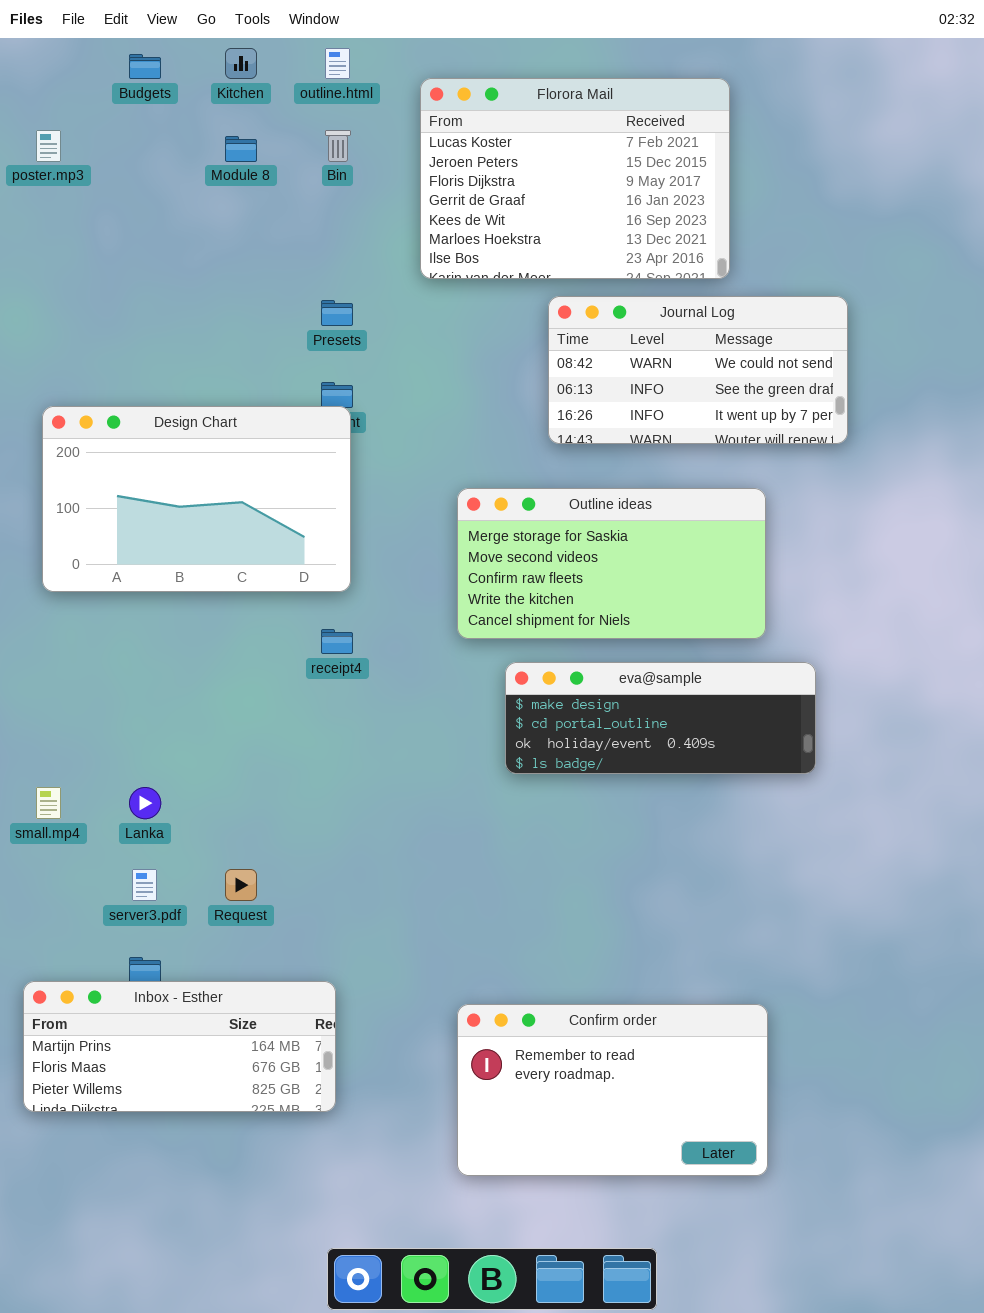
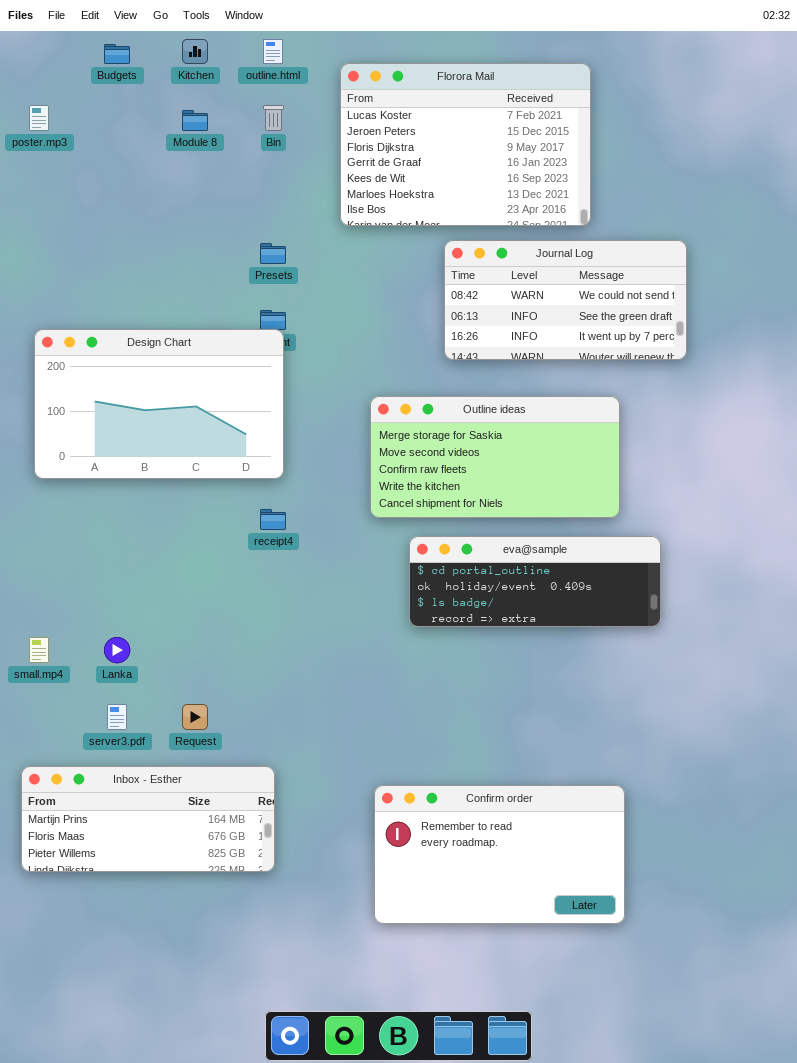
eva@sample: [505,662,816,774] -> [409,536,661,627], scrolled down 1 row
Inbox - Esther: [23,981,336,1112] -> [21,766,275,872], moved
Confirm order: [457,1004,768,1176] -> [374,785,625,924], moved

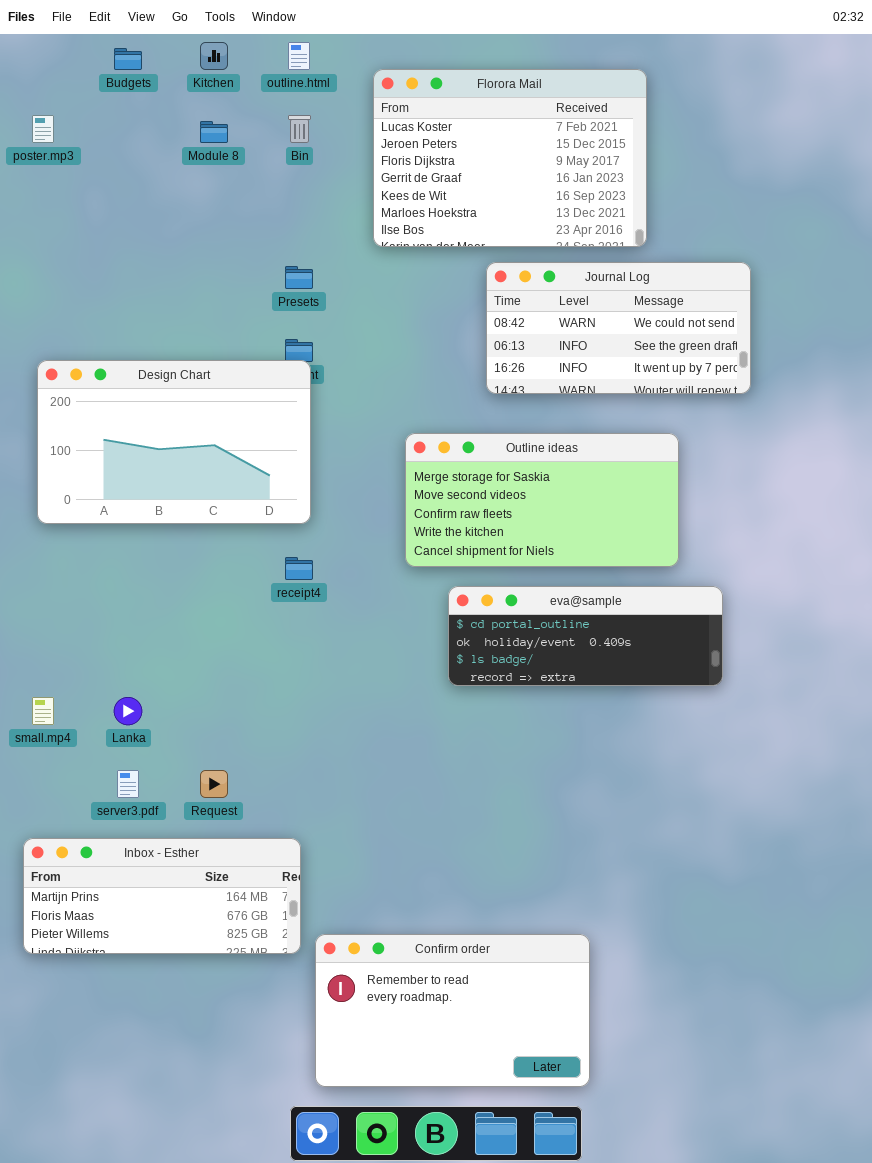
Confirm order: [374,785,625,924] -> [315,934,590,1087], moved

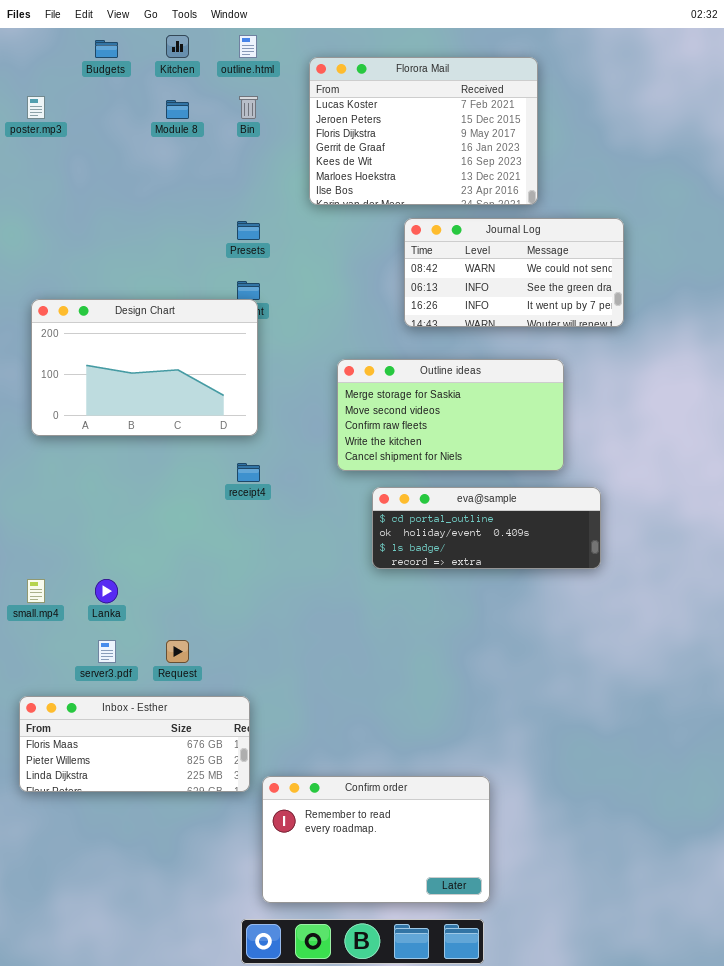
Inbox - Esther: [23,838,301,954] -> [19,696,250,792], scrolled down 1 row

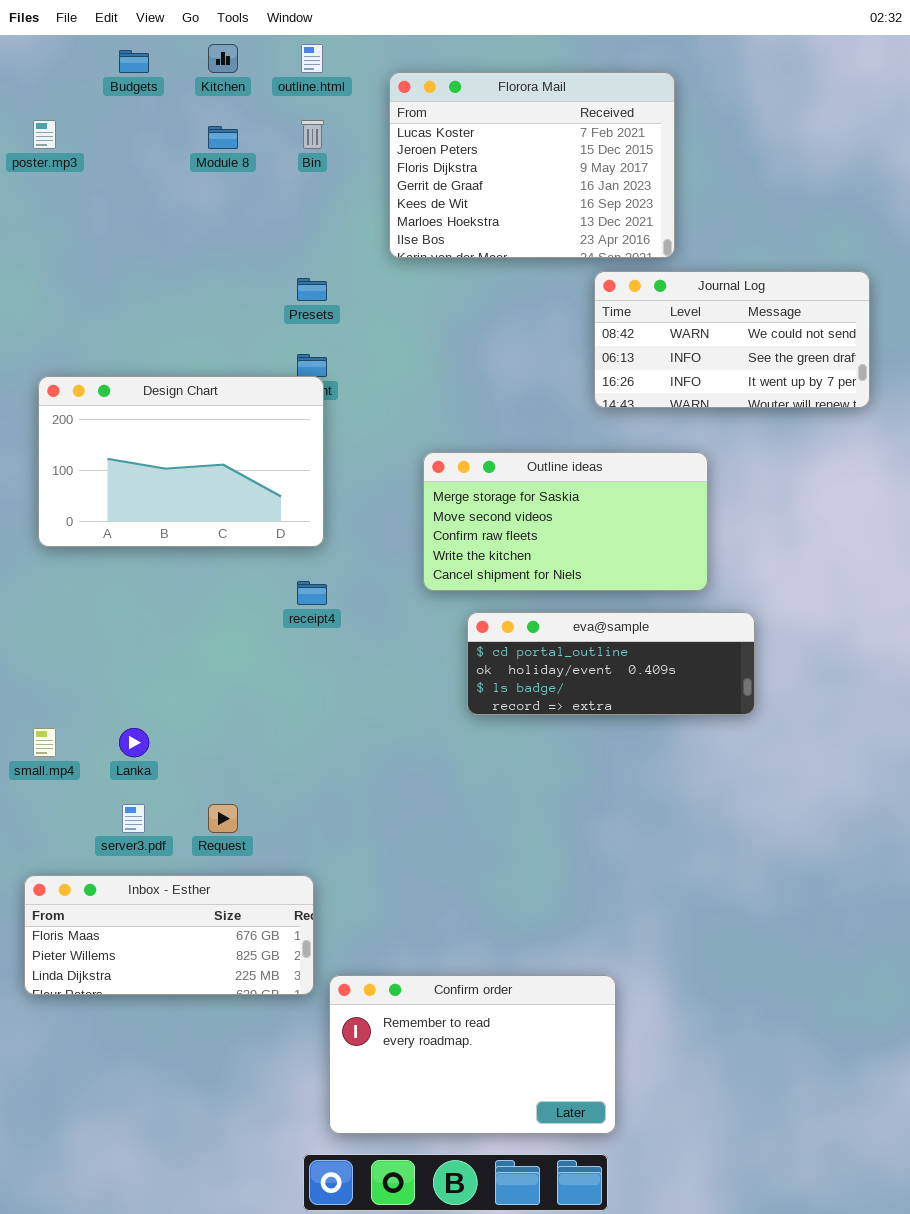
Journal Log: [404,218,624,327] -> [594,271,870,408], moved

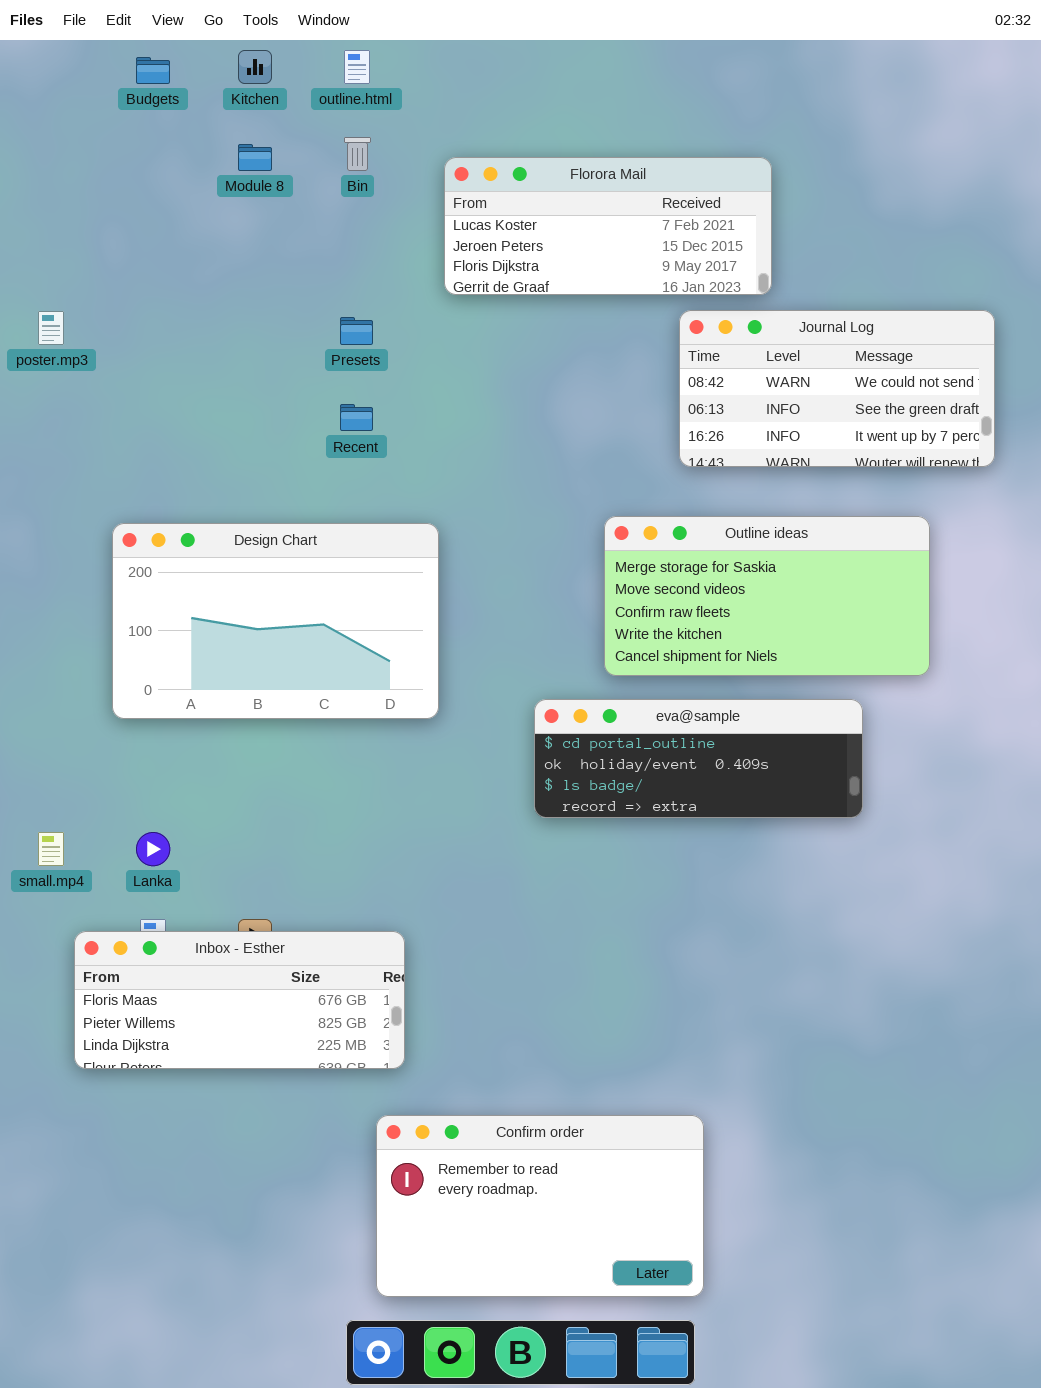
Florora Mail: [389,72,675,258] -> [444,157,772,295], resized
poster.mp3: [33,120,56,149] -> [38,311,64,345], moved
Design Chart: [38,376,324,547] -> [112,523,439,719], moved
Outline ideas: [423,452,708,591] -> [604,516,930,676], moved
Inbox - Esther: [24,875,314,995] -> [74,931,405,1069], moved

